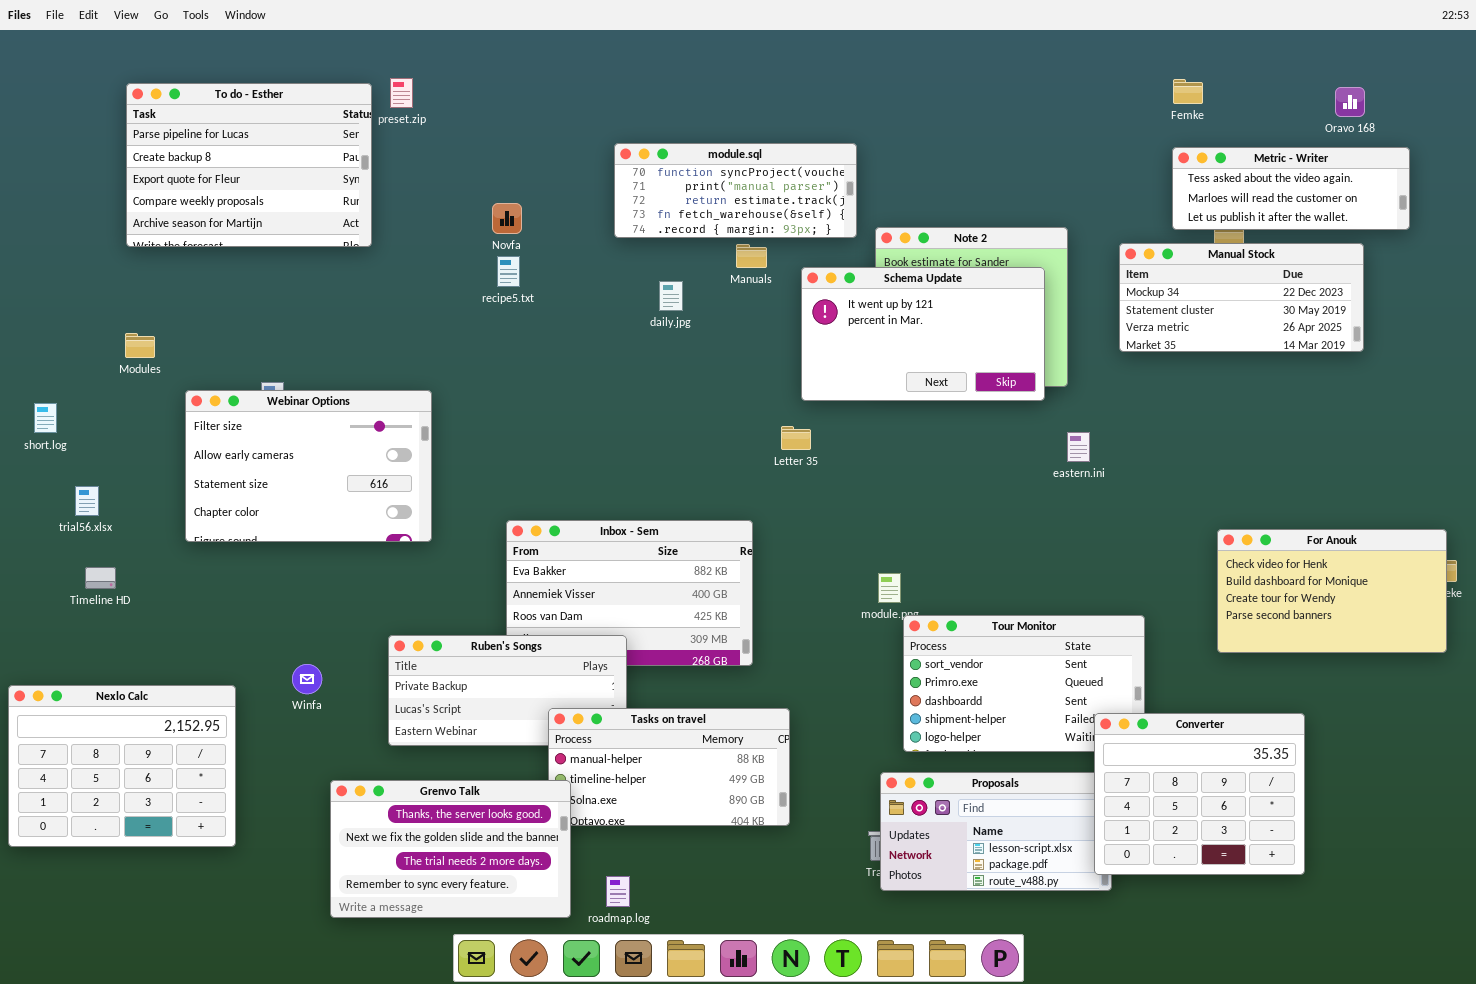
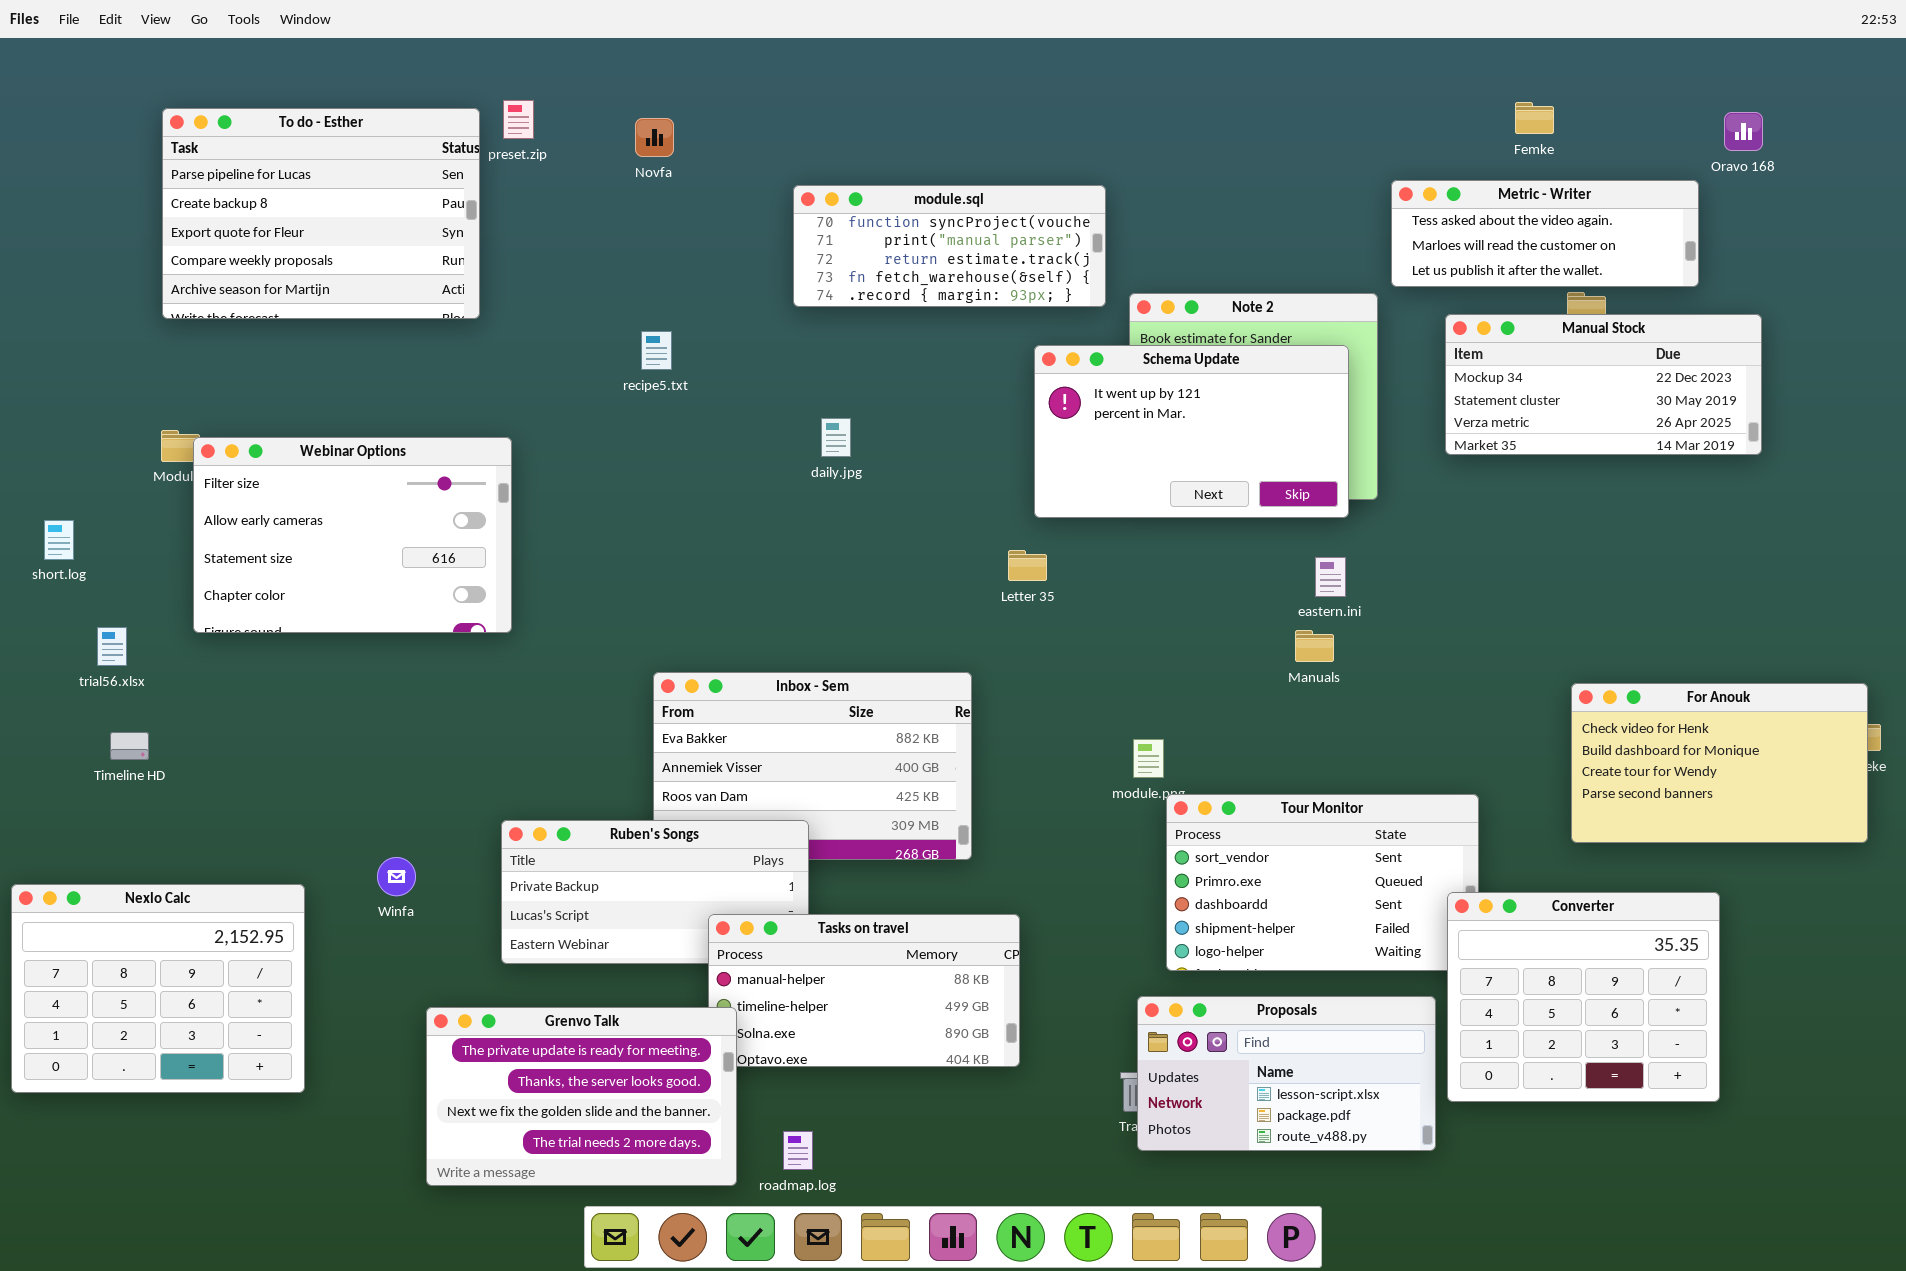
Metric - Writer: [1172,147,1410,230] -> [1391,180,1699,287], moved
Novfa: [492,203,522,234] -> [635,118,674,157], moved
Manuals: [736,244,767,268] -> [1295,630,1334,662], moved
daily.jpg: [659,281,683,311] -> [821,418,851,457], moved
Webinar Options: [185,390,432,542] -> [193,437,512,633], moved
eastern.ini: [1067,432,1090,462] -> [1315,557,1346,597], moved
Converter: [1094,713,1305,875] -> [1447,892,1720,1102], moved
Grenvo Talk: [330,780,571,918] -> [426,1007,737,1186], scrolled up 1 row

